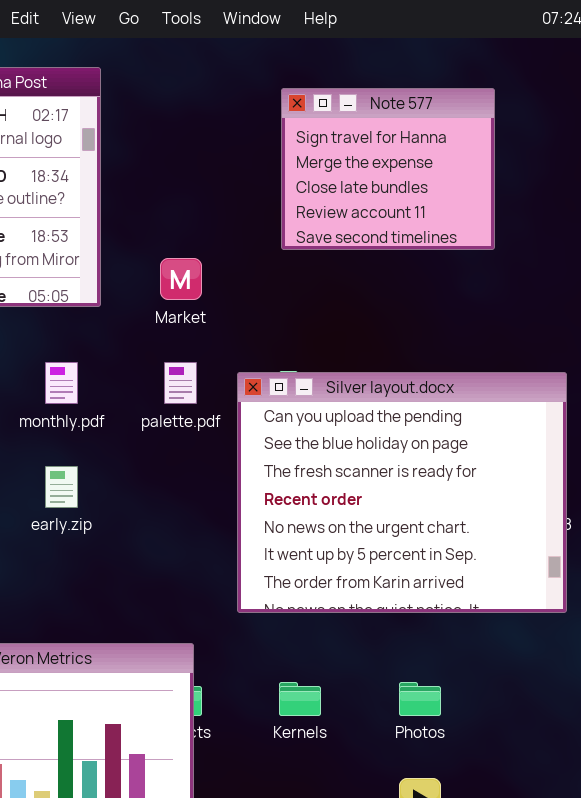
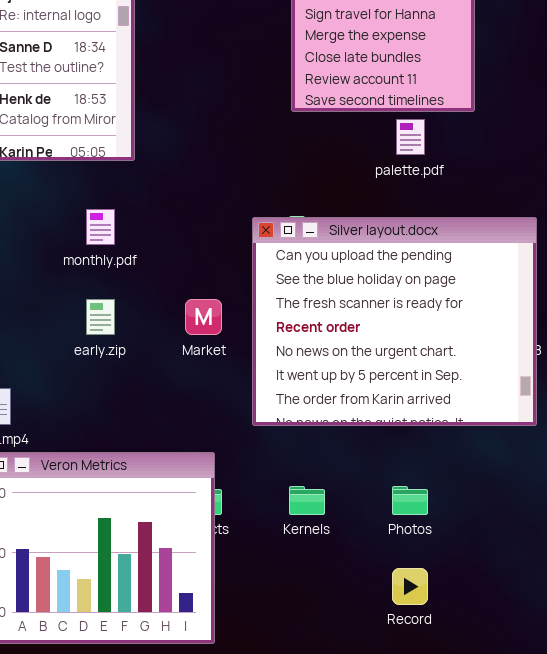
Market: [160,258,202,300] -> [185,299,222,335], moved
palette.pdf: [164,362,197,404] -> [396,119,425,155], moved

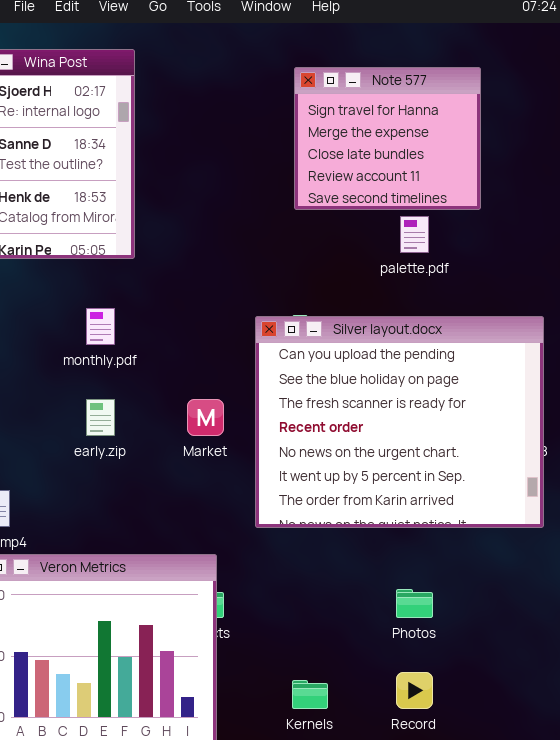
Kernels: [289,486,325,515] -> [292,680,328,709], moved

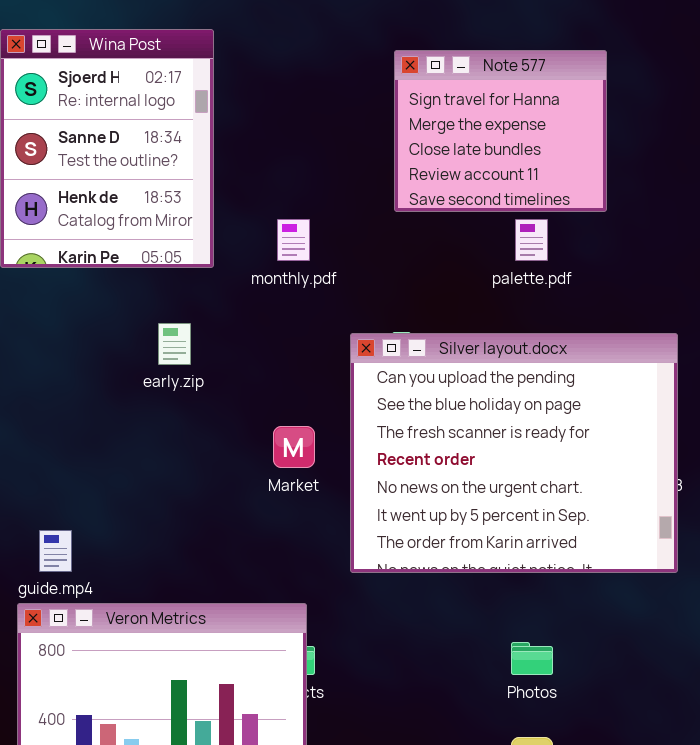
monthly.pdf: [86,308,115,345] -> [277,219,310,261], moved
early.zip: [86,399,115,436] -> [158,323,191,365], moved

